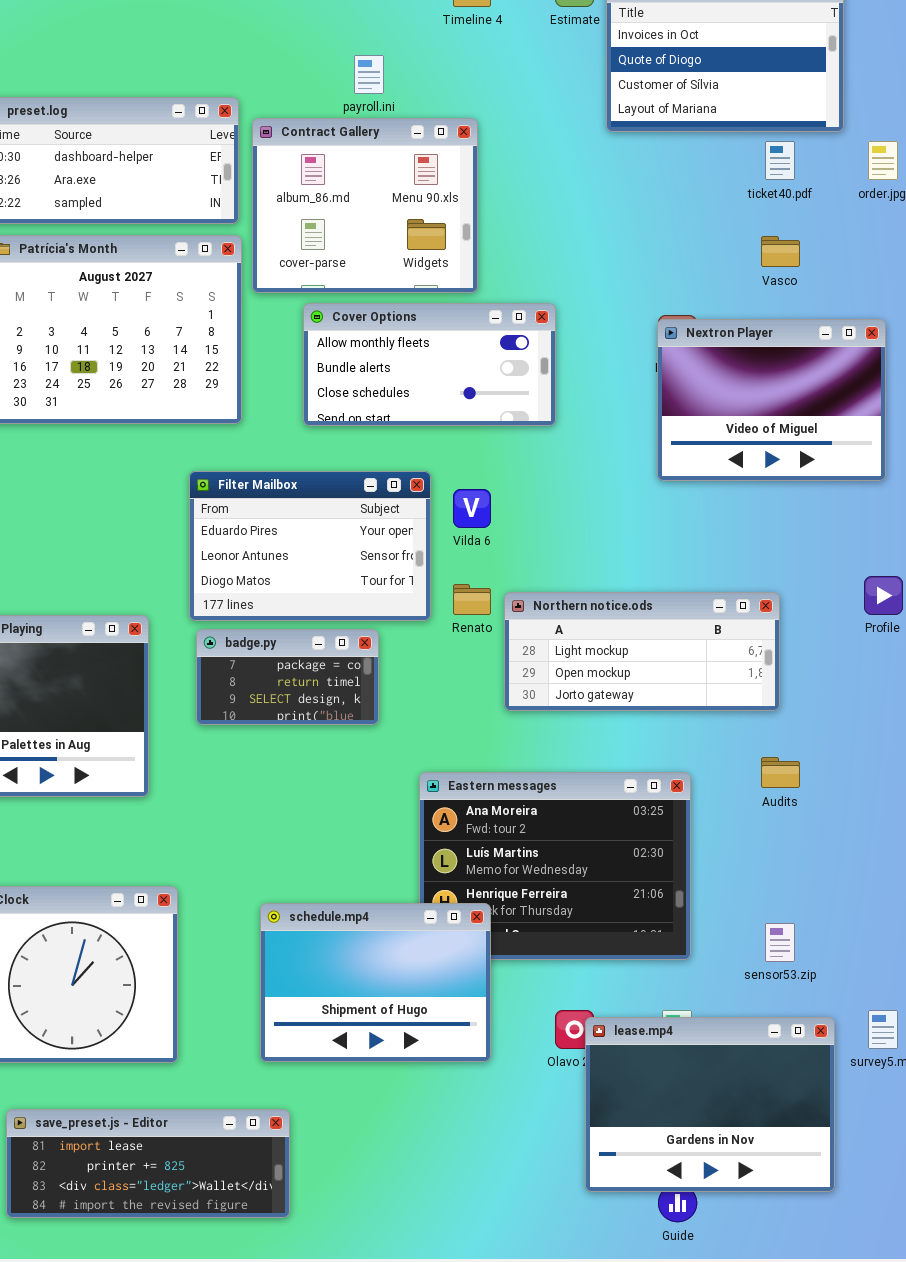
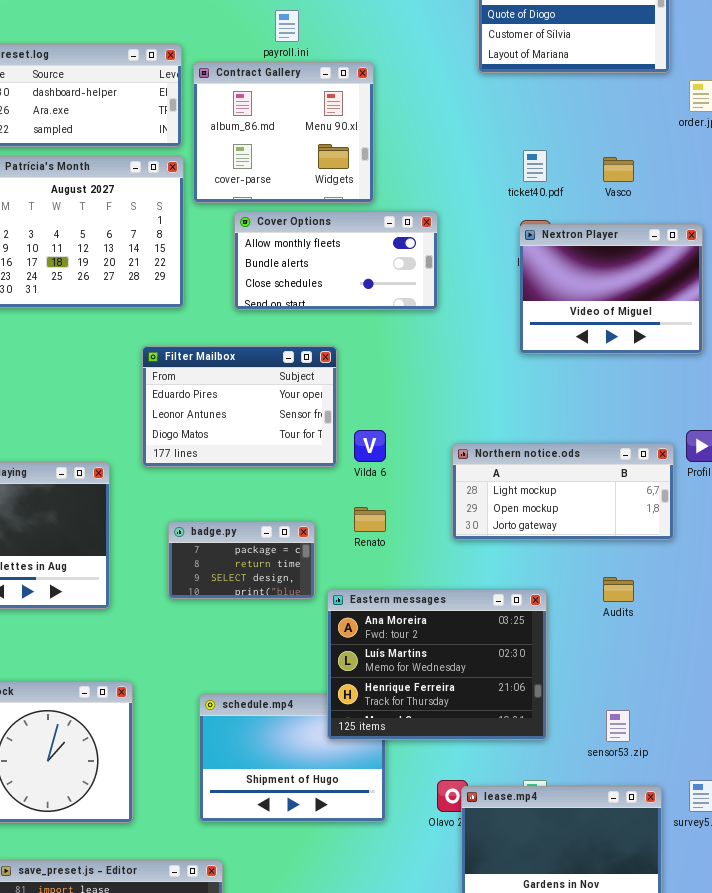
ticket40.pdf: [765,141,795,180] -> [523,150,547,182], moved
Vilda 6: [453,489,491,528] -> [354,430,386,462], moved
Renato: [453,584,491,615] -> [354,507,386,532], moved
Northern notice.ods: [504,592,780,711] -> [452,443,674,540], moved
badge.py: [196,629,379,725] -> [168,521,315,599], moved
Eastern messages: [419,772,691,960] -> [327,589,547,740], raised

